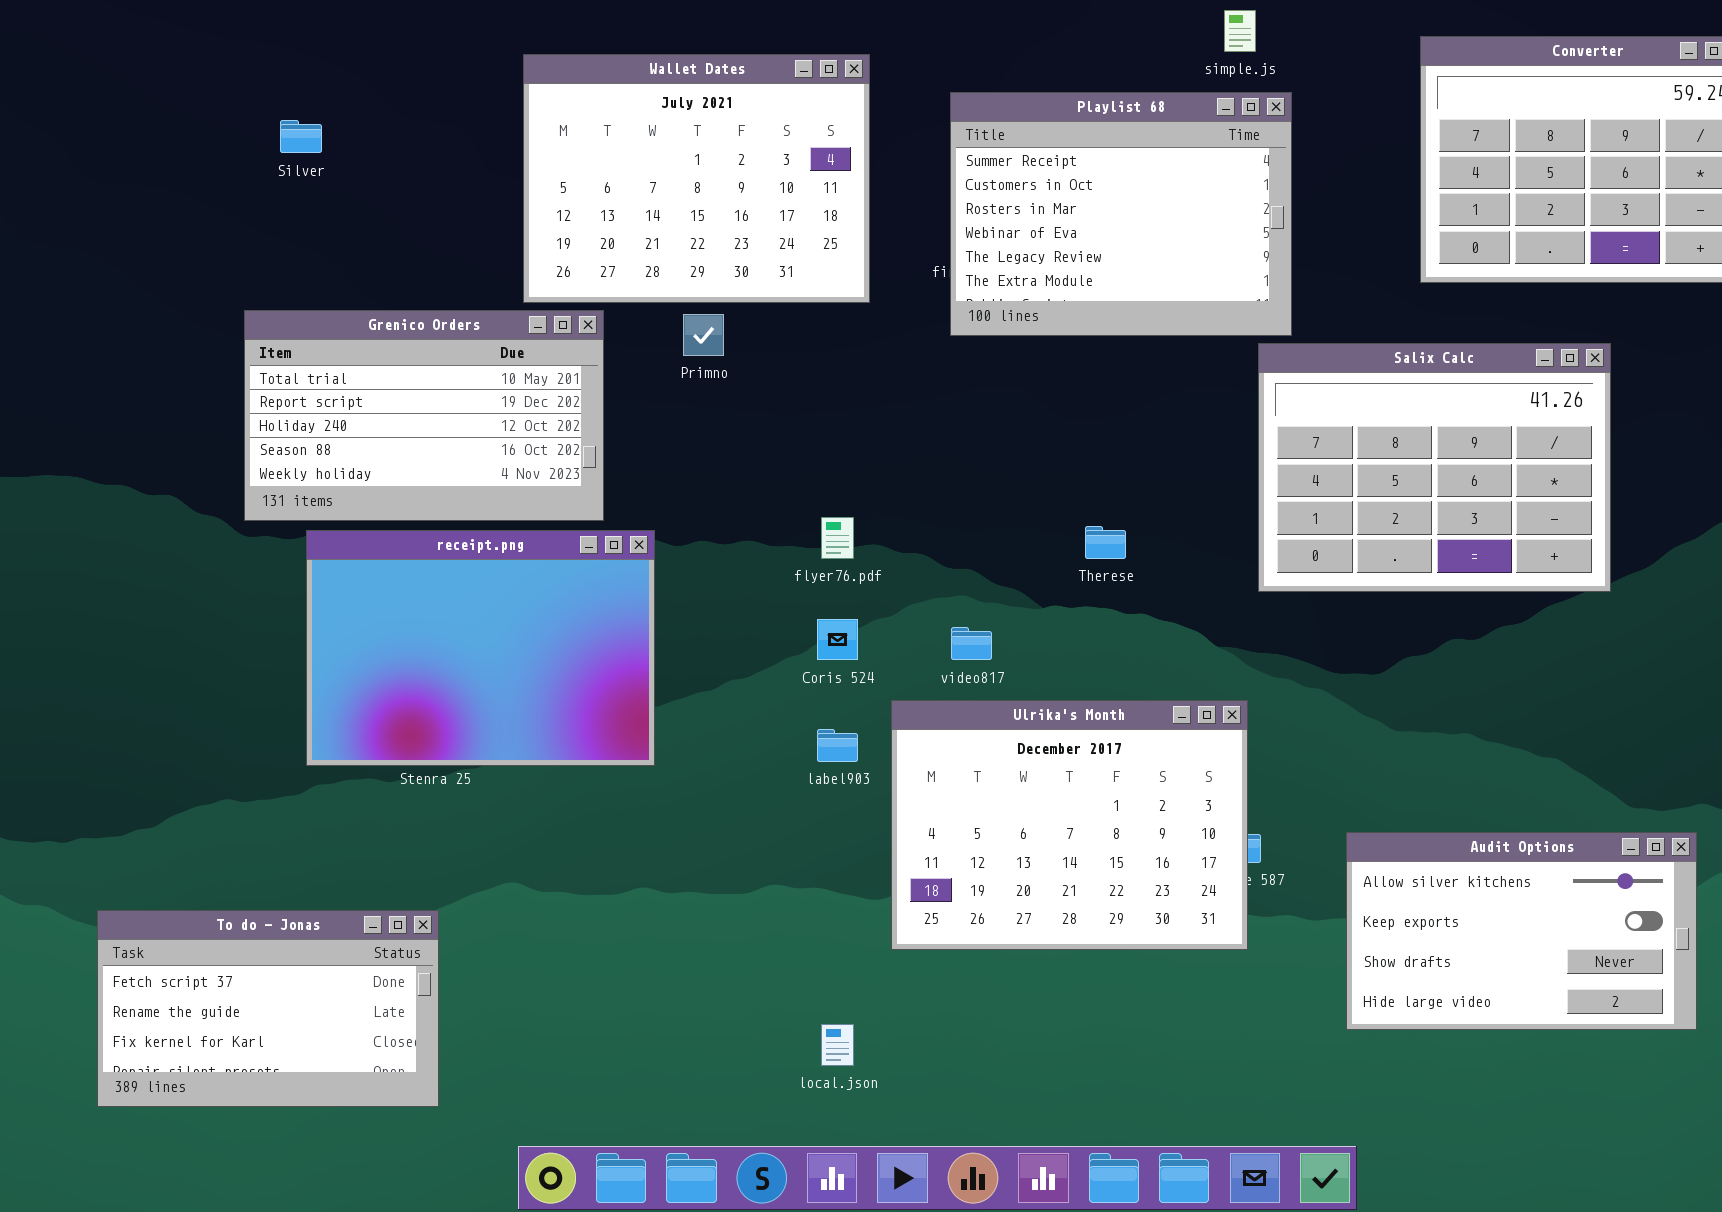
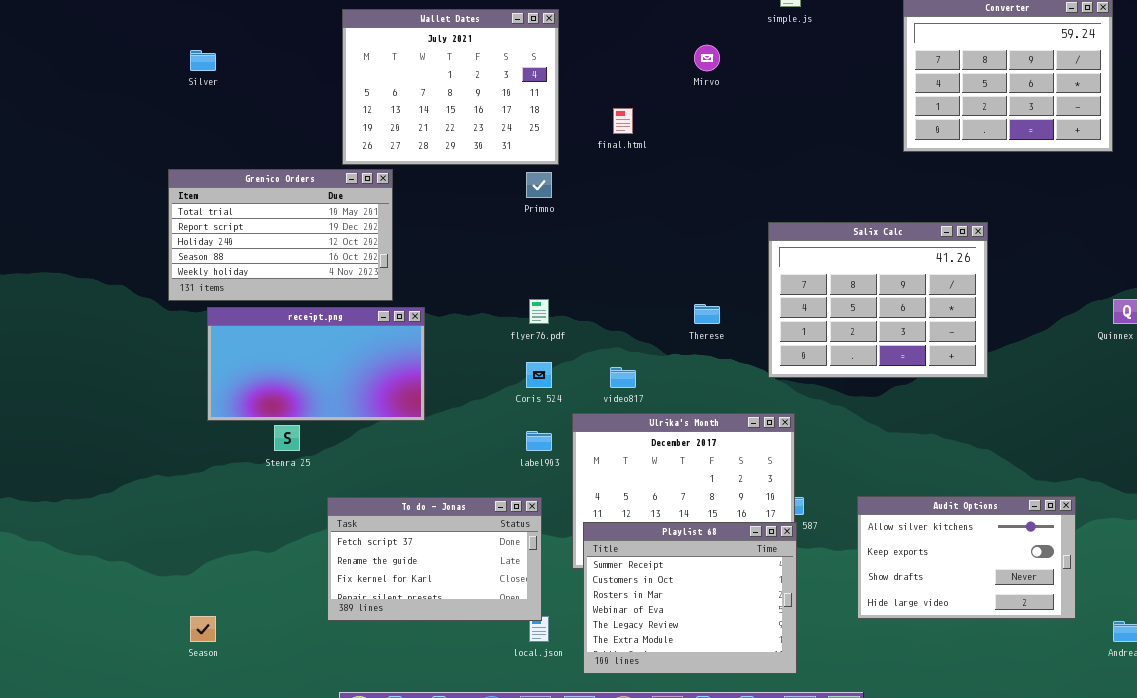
Playlist 68: [950,92,1292,336] -> [583,522,797,674], moved
Primno: [683,314,724,356] -> [526,172,552,198], moved
Salix Calc: [1258,343,1611,592] -> [768,222,988,378], moved
receipt.png: [306,530,655,766] -> [207,307,425,421], resized
To do - Jonas: [97,910,439,1107] -> [327,497,542,621], moved

